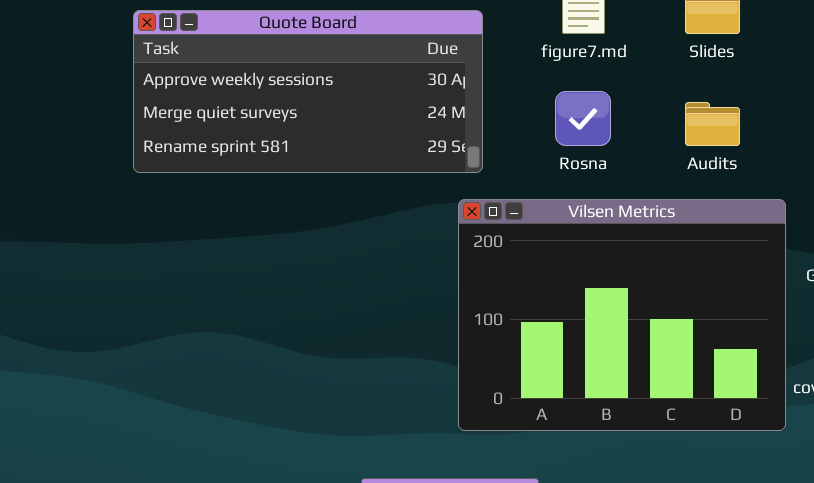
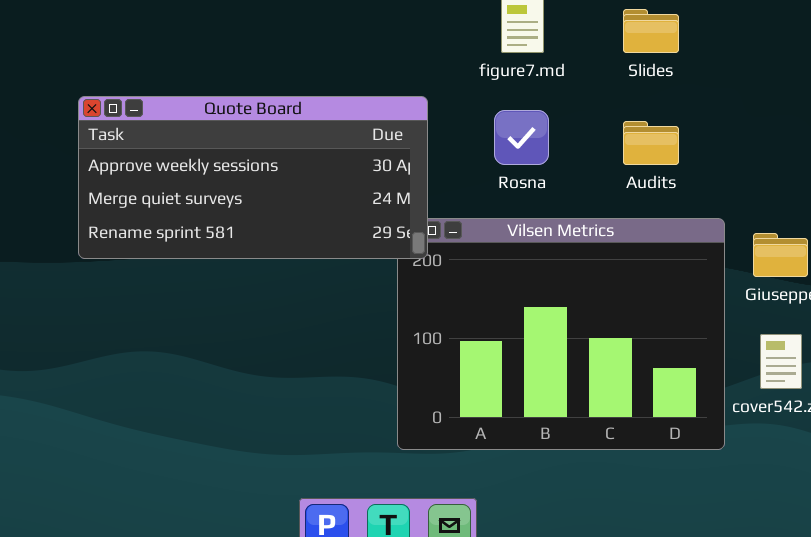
Quote Board: [133,10,483,173] -> [78,96,428,259], moved

